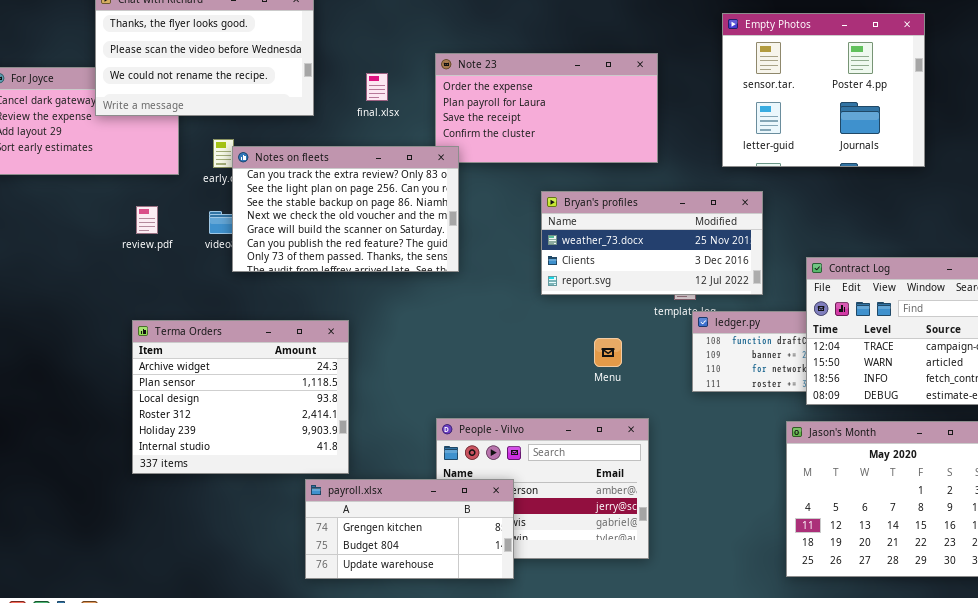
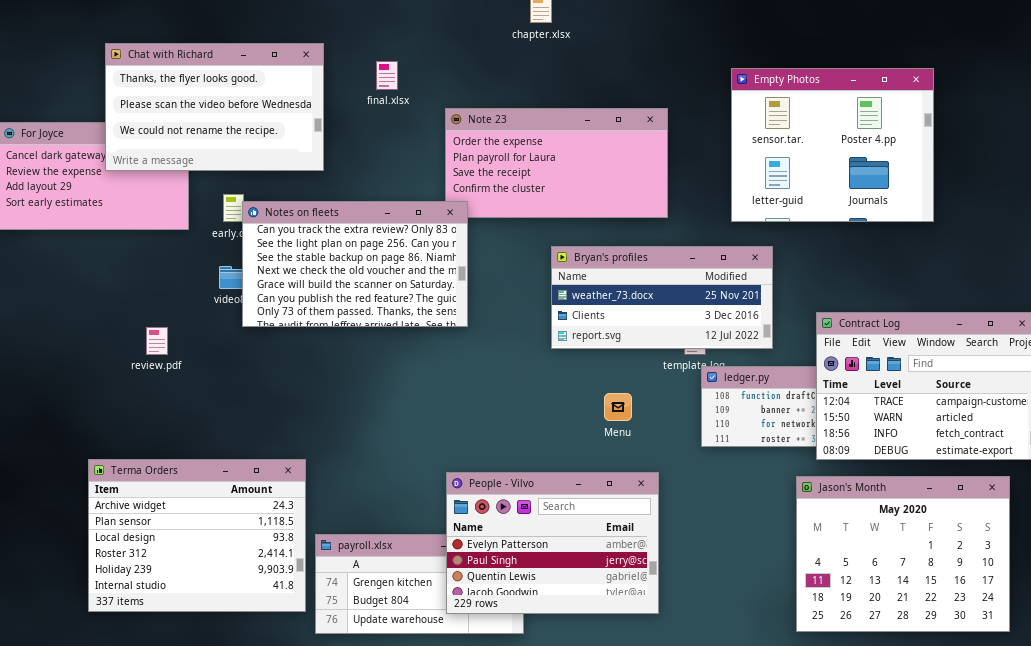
final.xlsx: [366,73,388,101] -> [376,61,398,90], moved
review.pdf: [136,206,158,234] -> [146,327,168,355], moved
Terma Orders: [132,320,349,474] -> [88,459,306,612], moved
People - Vilvo: [436,418,649,559] -> [446,472,659,614], raised

